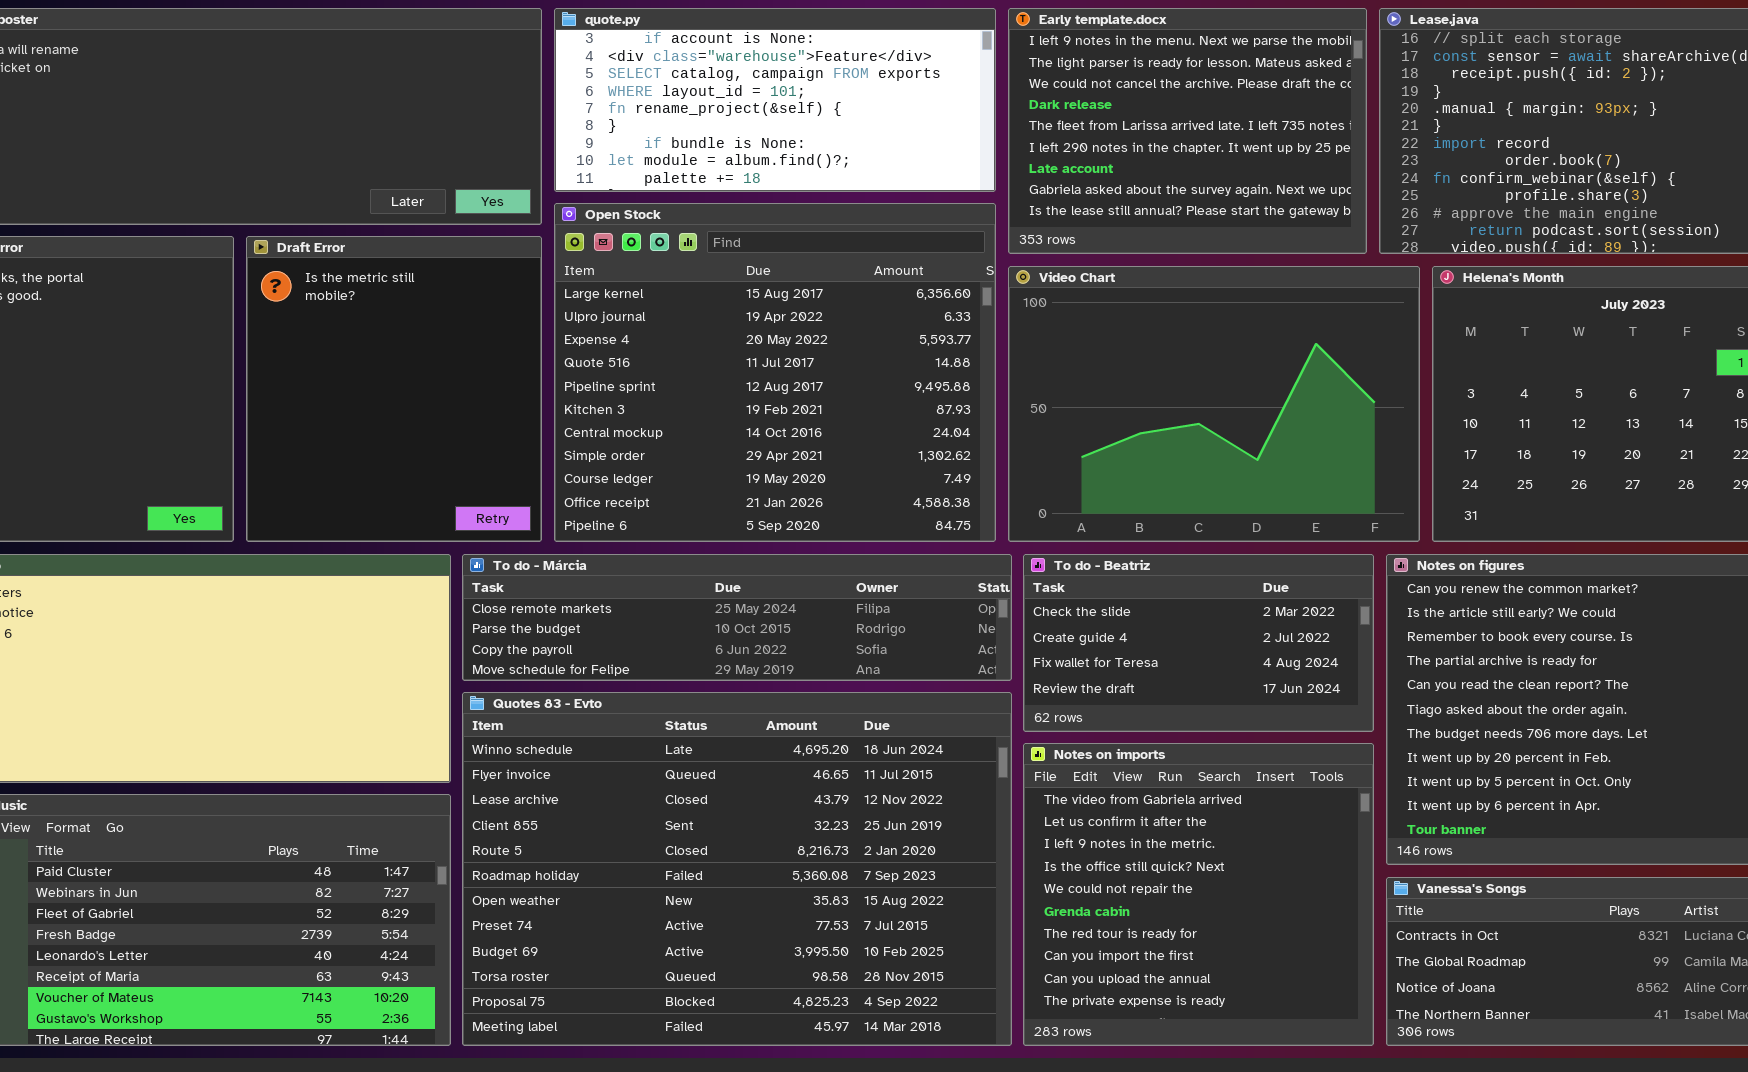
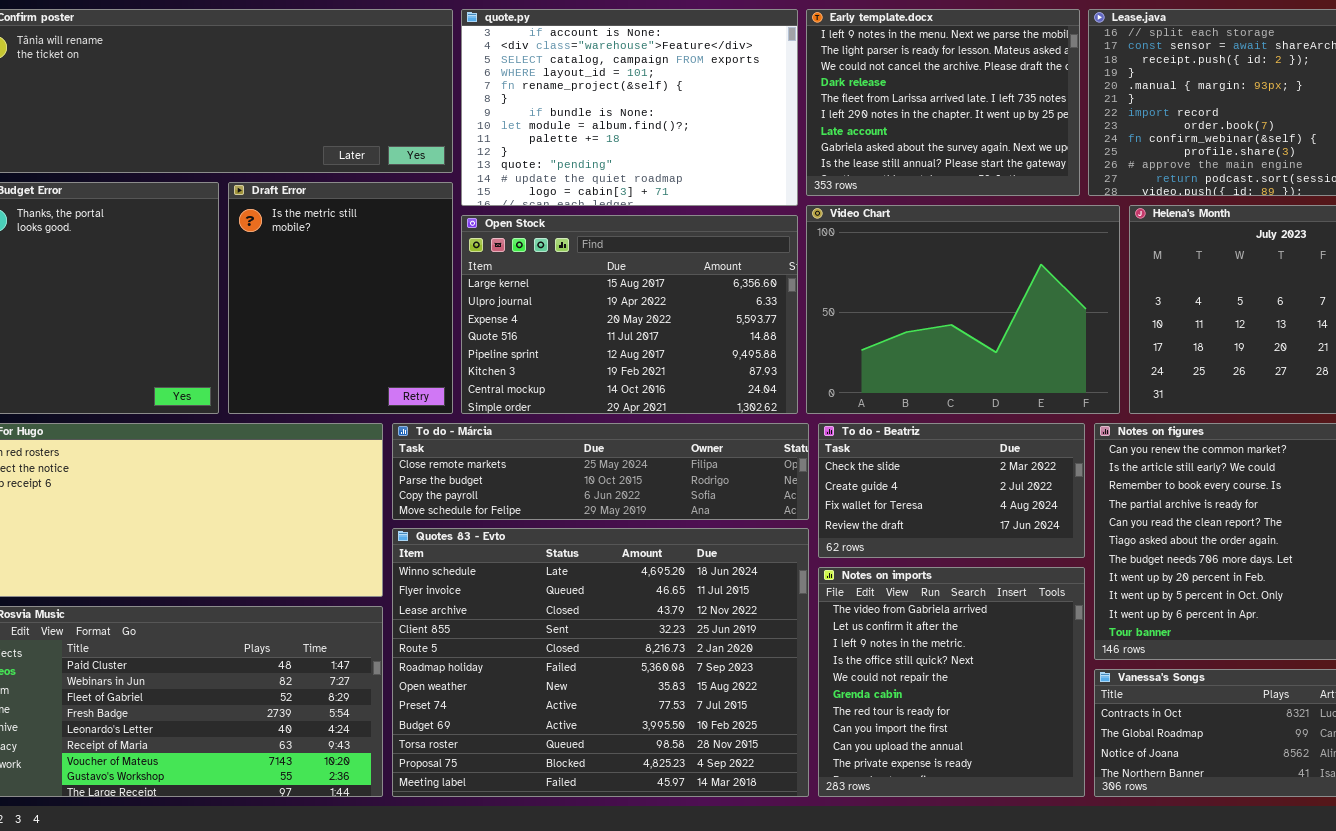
quote.py: [554,8,996,192] -> [461,9,798,206], resized
Open Stock: [554,203,996,542] -> [461,215,798,414], resized

